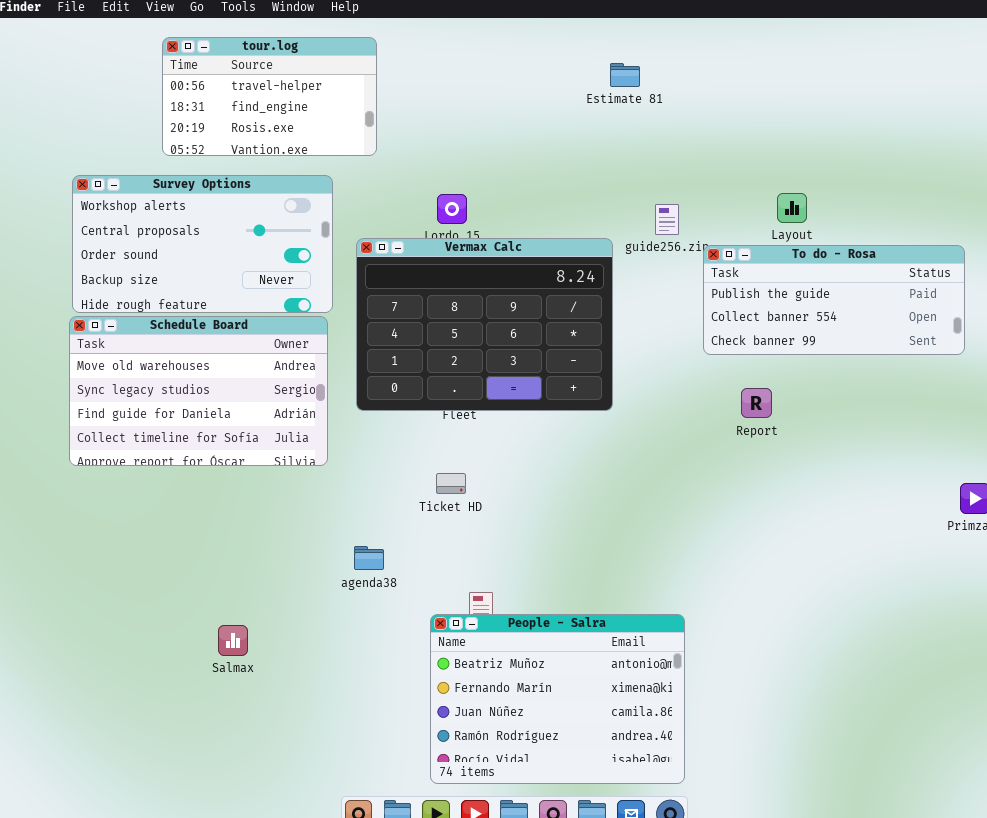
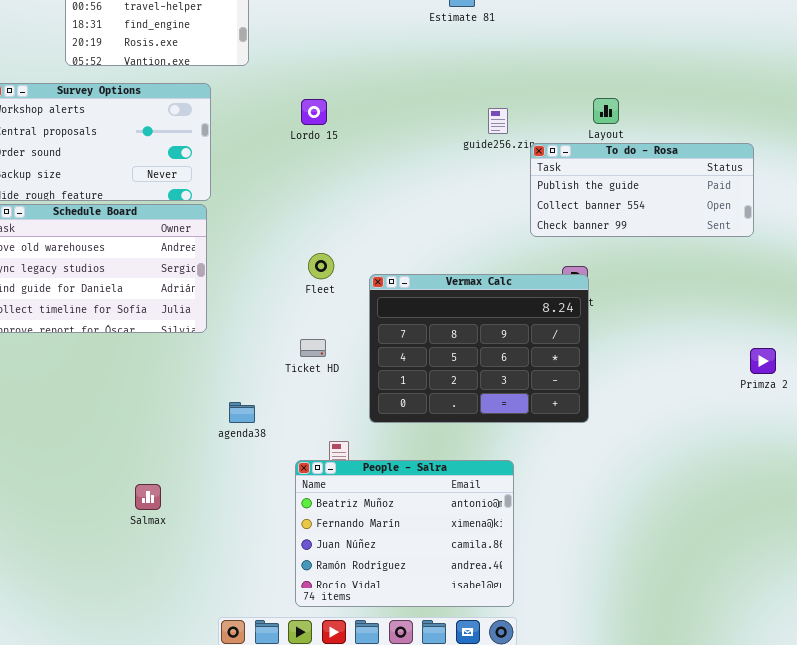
Vermax Calc: [356,238,613,411] -> [369,274,589,423], moved
Salmax: [218,625,248,656] -> [135,484,161,510], moved

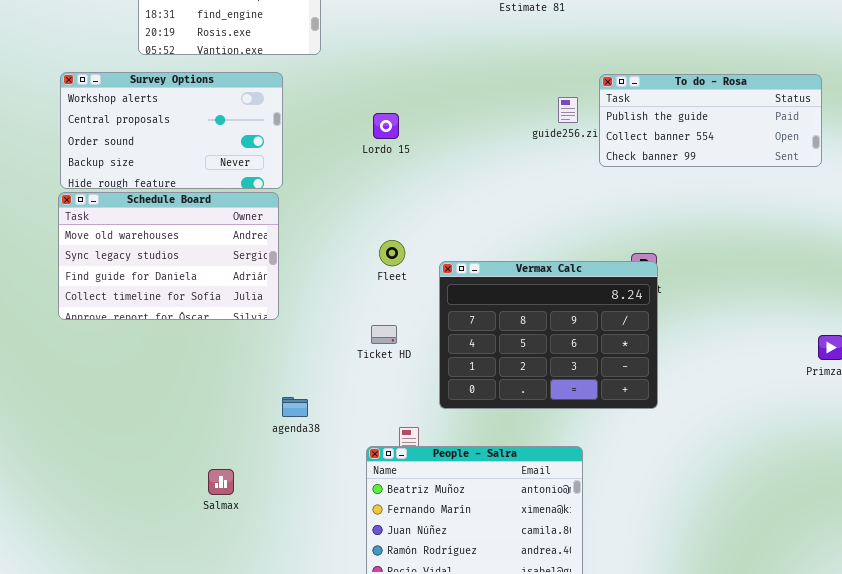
Lordo 15: [301,99,327,125] -> [373,113,399,139], moved
To do - Rosa: [530,143,754,237] -> [599,74,822,167], moved
agenda38: [229,402,255,423] -> [282,397,308,417], moved

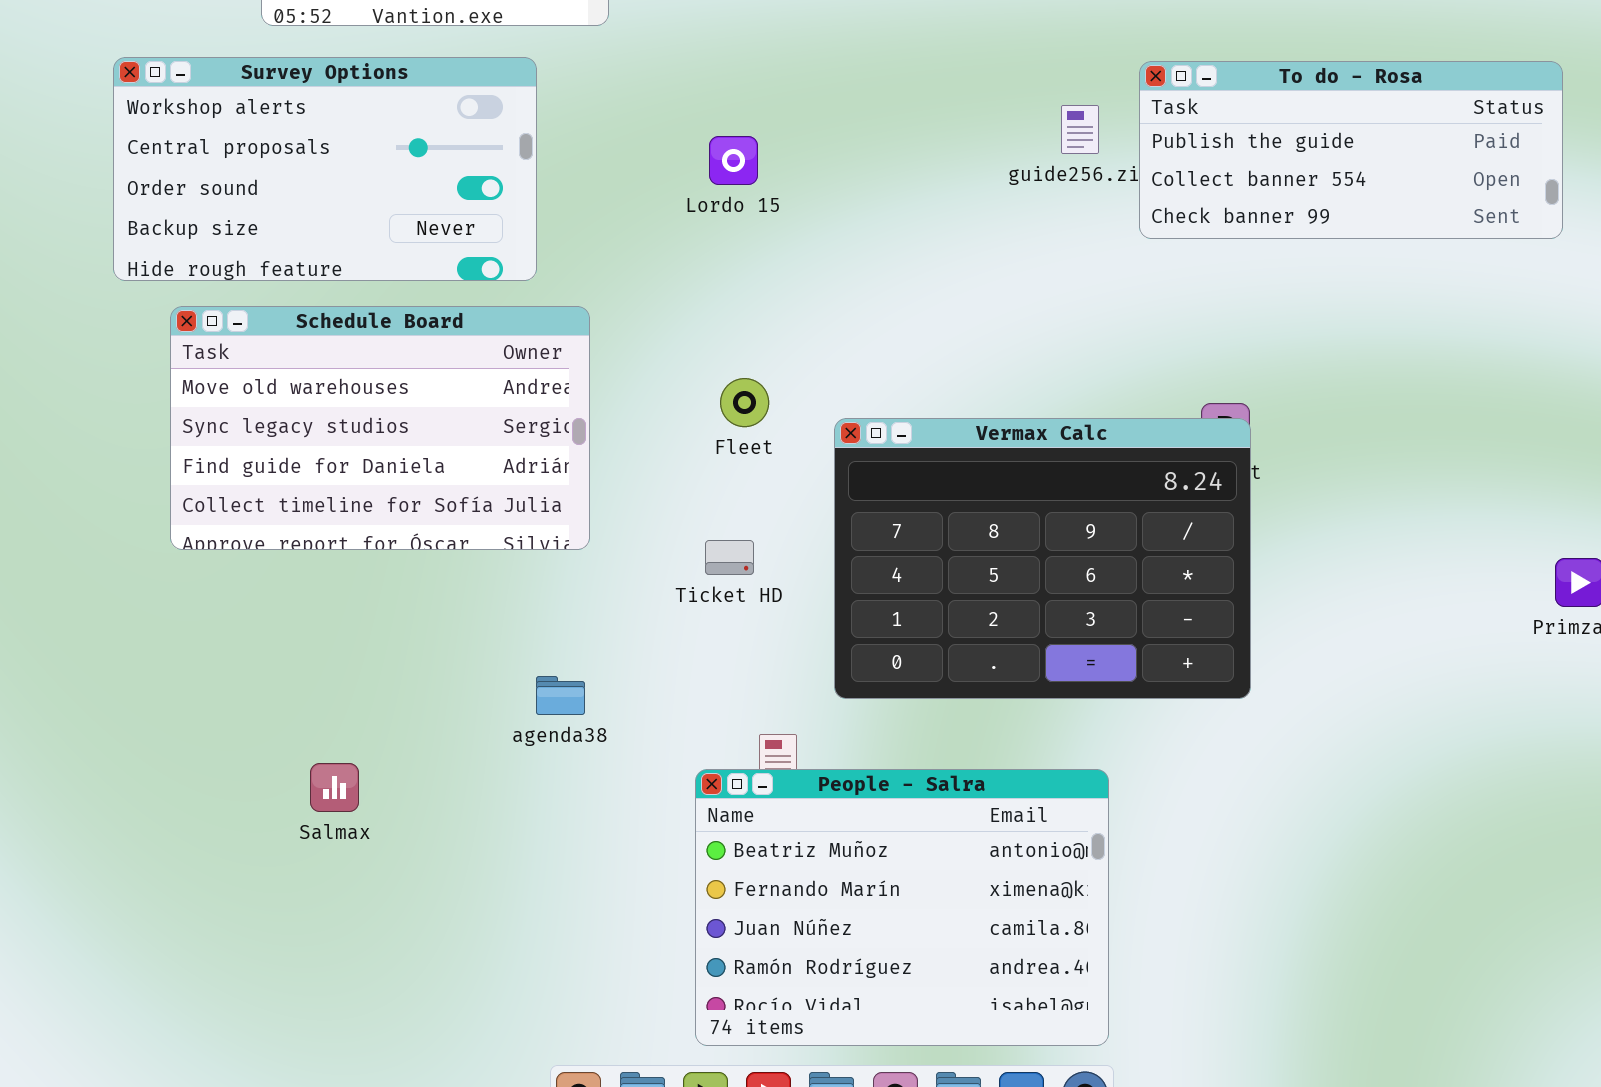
Schedule Board: [58,192,279,320] -> [170,306,590,550], moved
Salmax: [208,469,234,495] -> [310,763,359,812], moved

